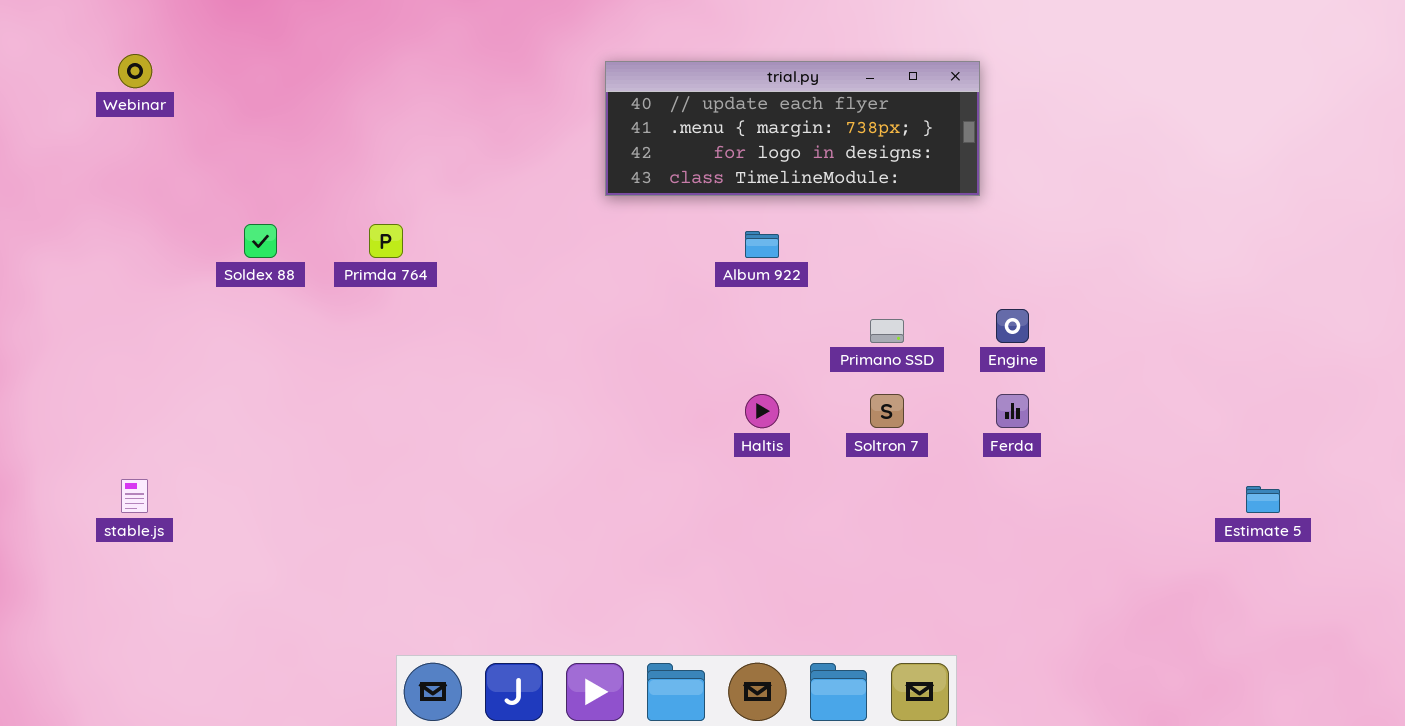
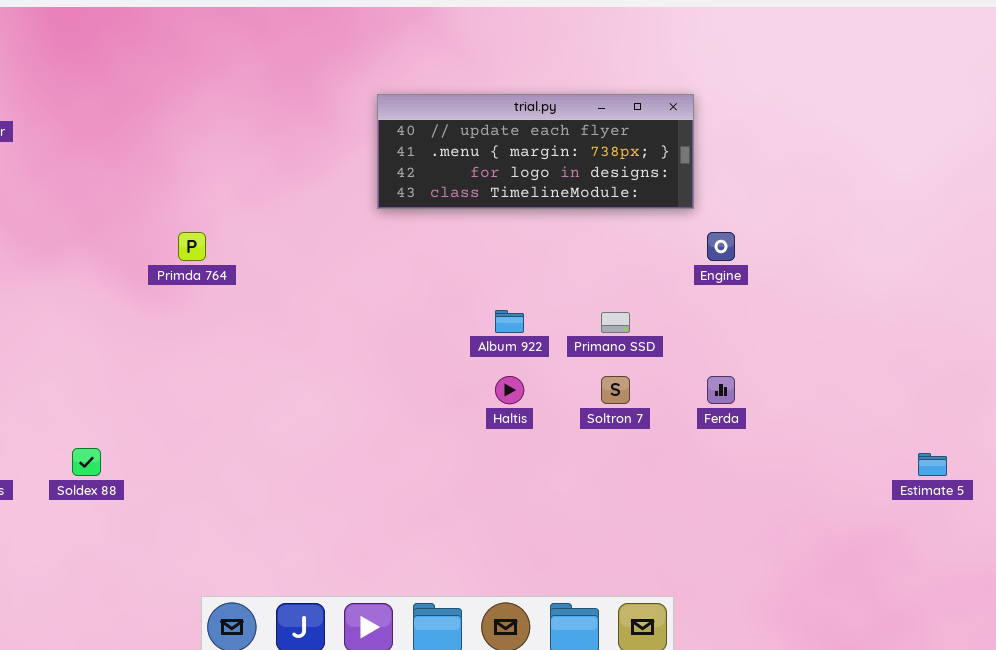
Soldex 88: [244,224,277,258] -> [72,448,101,476], moved
Album 922: [745,231,779,258] -> [495,310,524,333], moved
Engine: [996,309,1029,343] -> [707,232,735,261], moved

